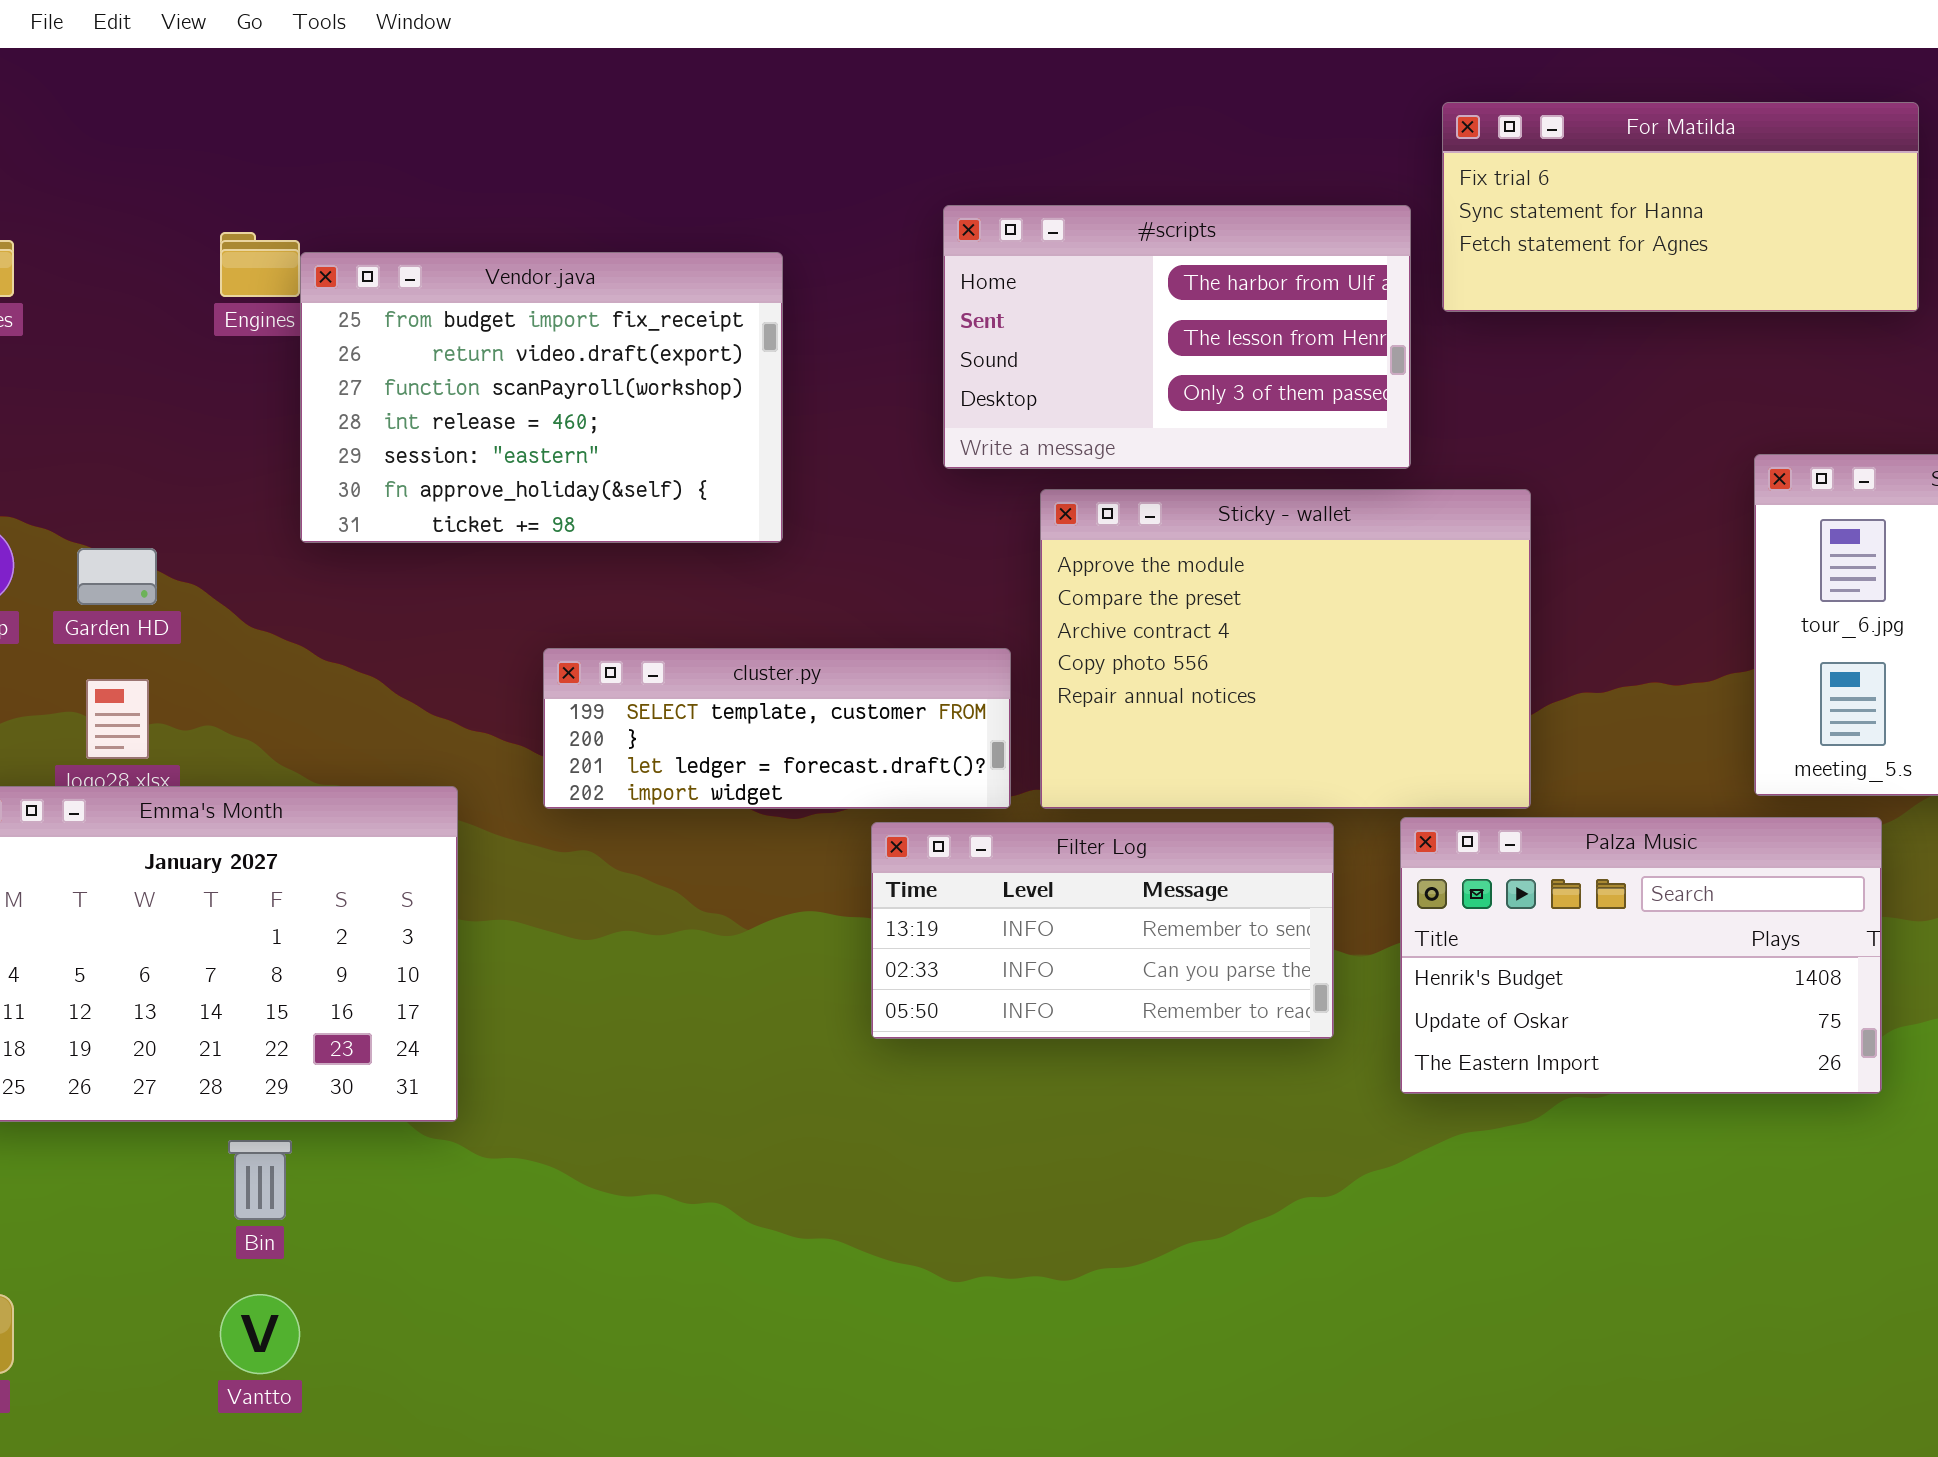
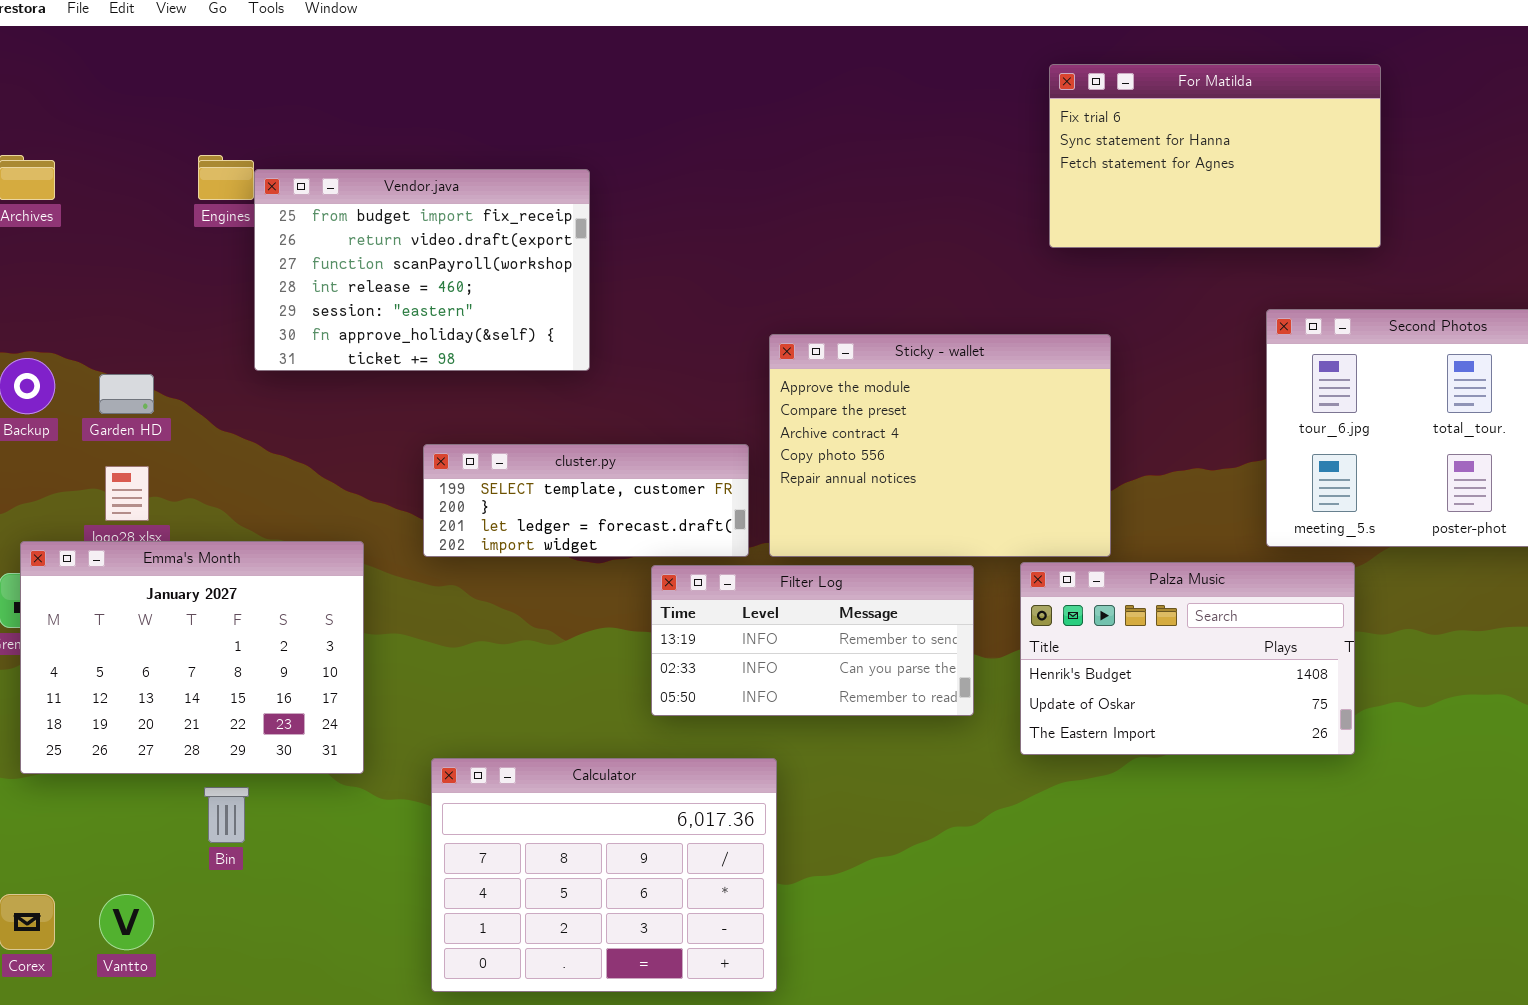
For Matilda: [1442,102,1919,312] -> [1049,64,1381,248], resized
#scripts: [943,205,1411,469] -> none, closed
Calculator: none -> [431,758,777,992], opened
Vantto: [220,1294,300,1374] -> [99,894,154,950], moved

